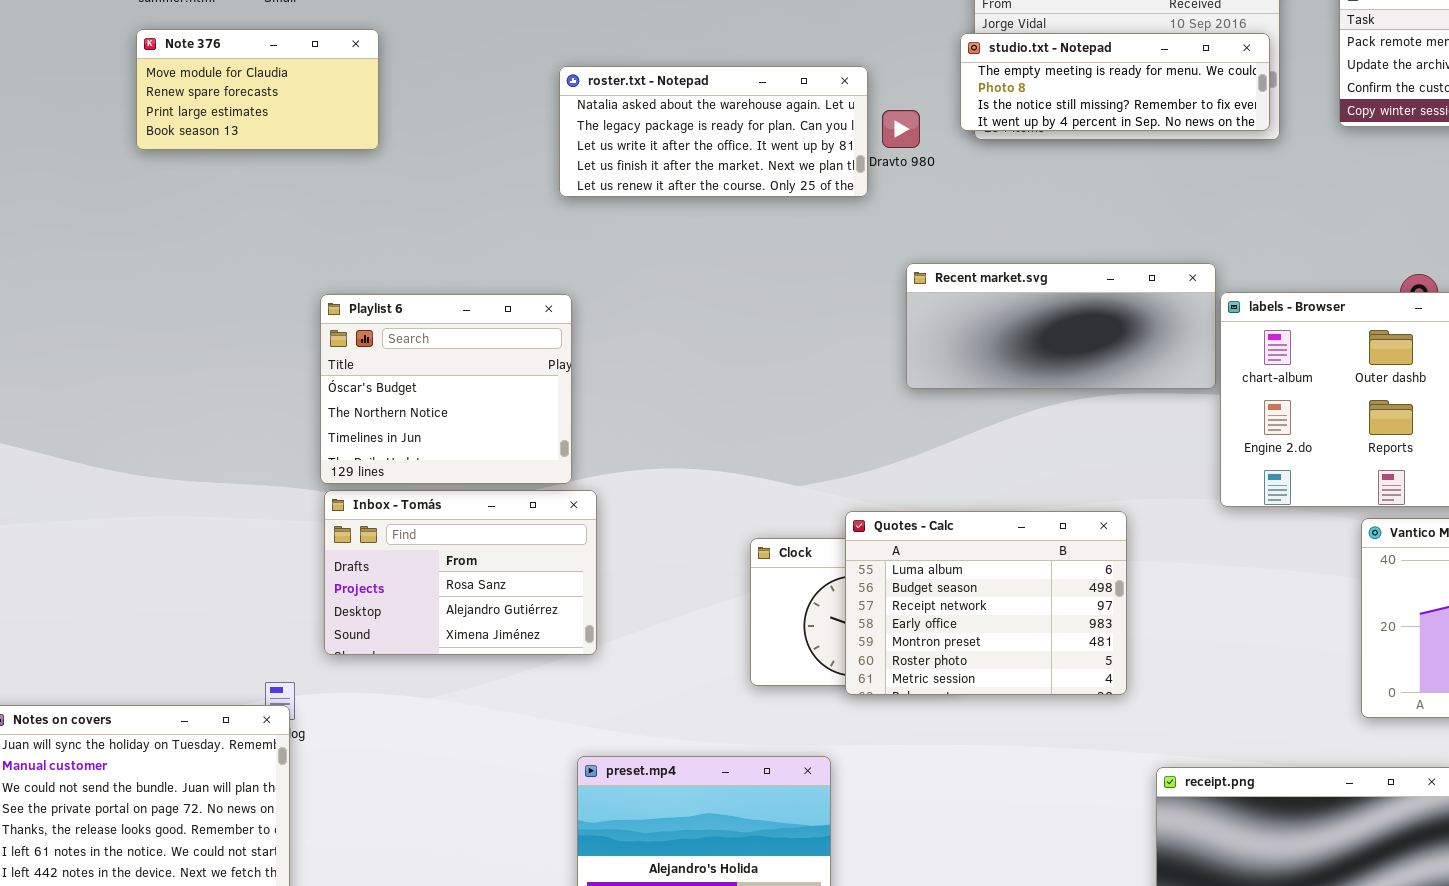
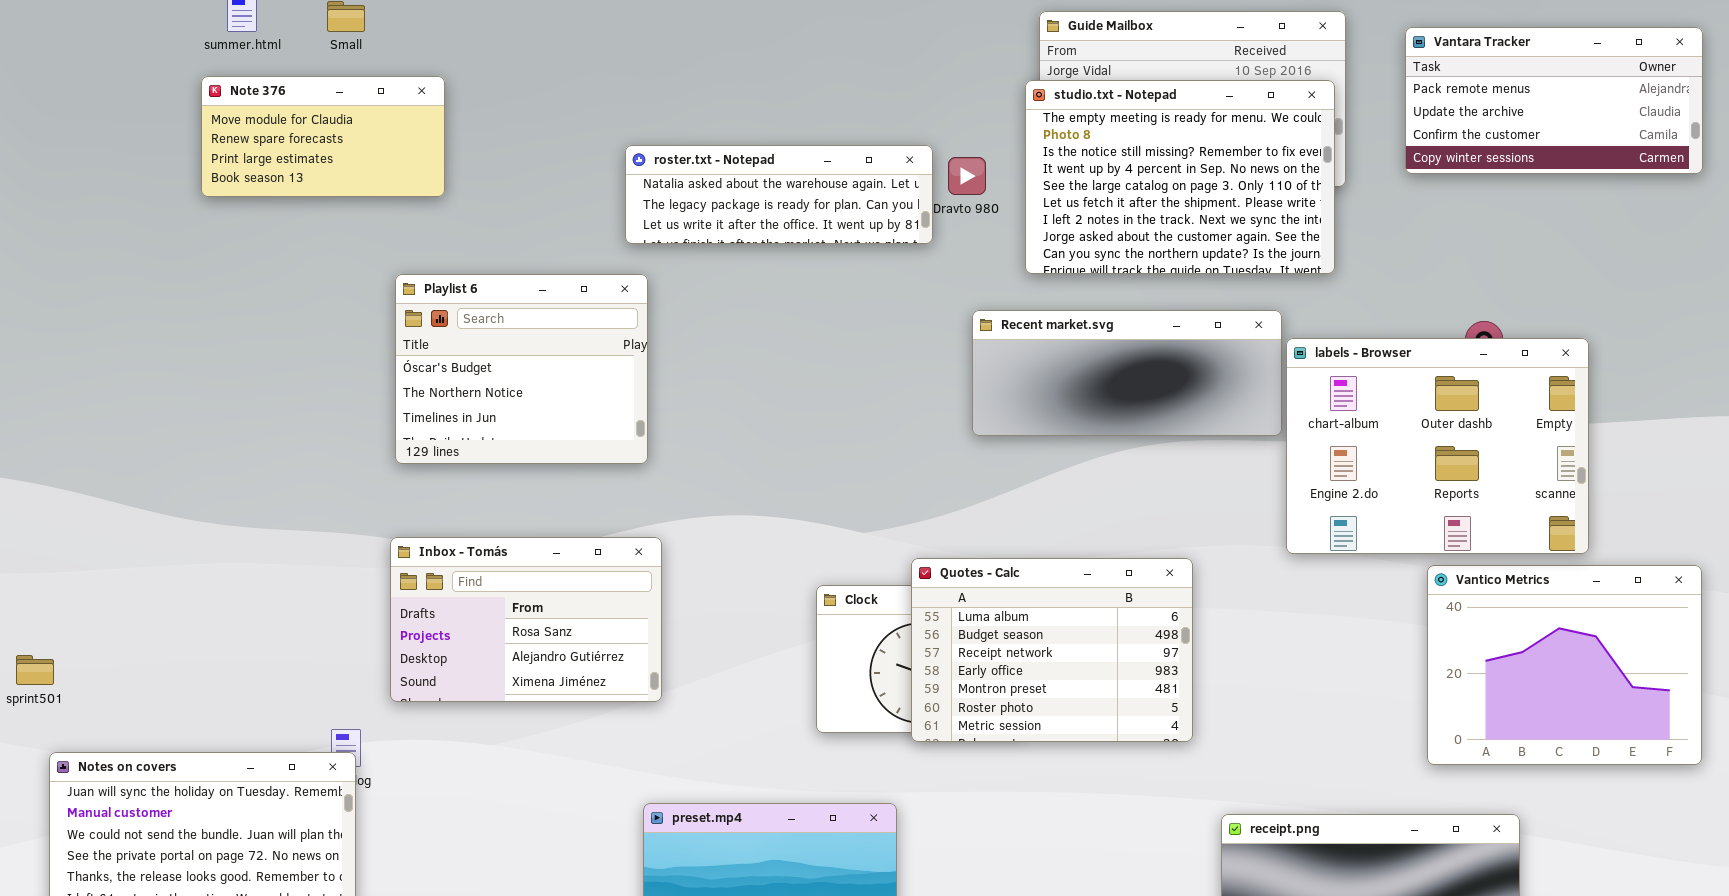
studio.txt - Notepad: [960,33,1270,131] -> [1025,80,1335,274], resized
roster.txt - Notepad: [559,66,868,197] -> [625,145,933,244], resized
Playlist 6: [320,294,572,484] -> [395,274,648,464], moved

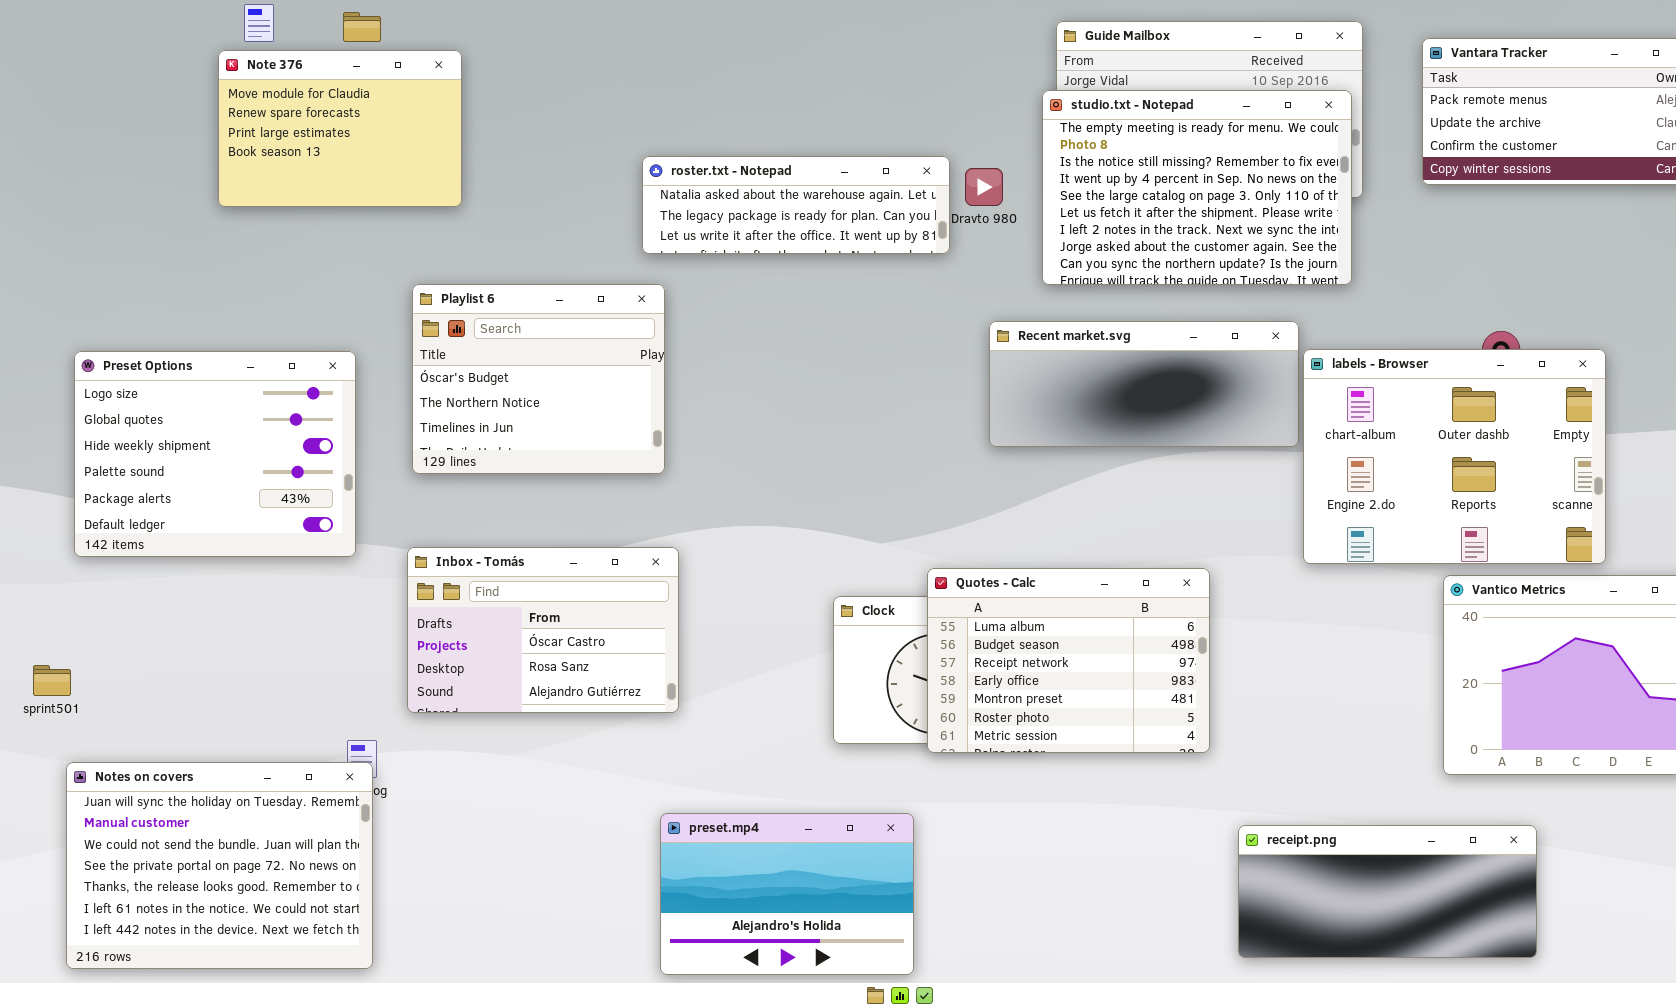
Note 376: [201,76,445,197] -> [218,50,462,207], resized
Preset Options: none -> [74,351,356,557], opened
Inbox - Tomás: [390,537,662,702] -> [407,547,679,713], scrolled up 1 row

